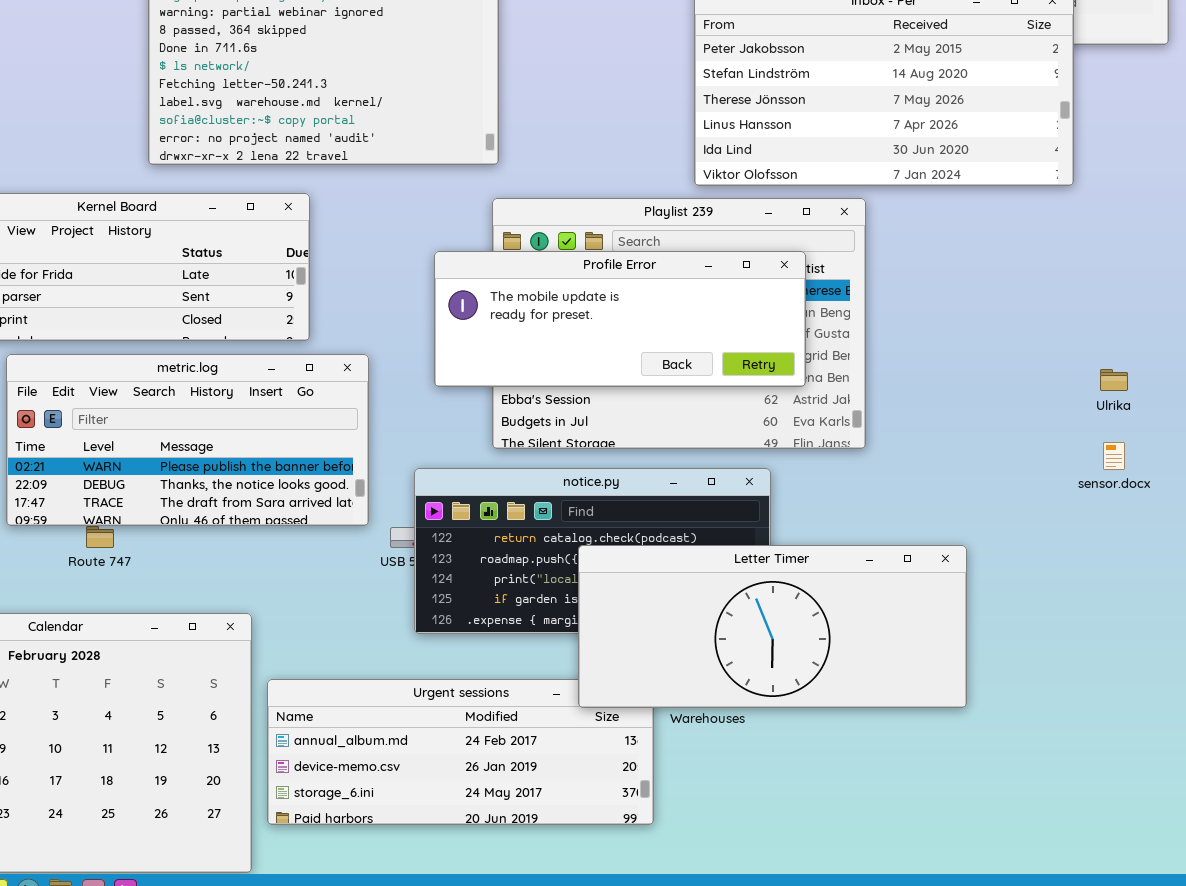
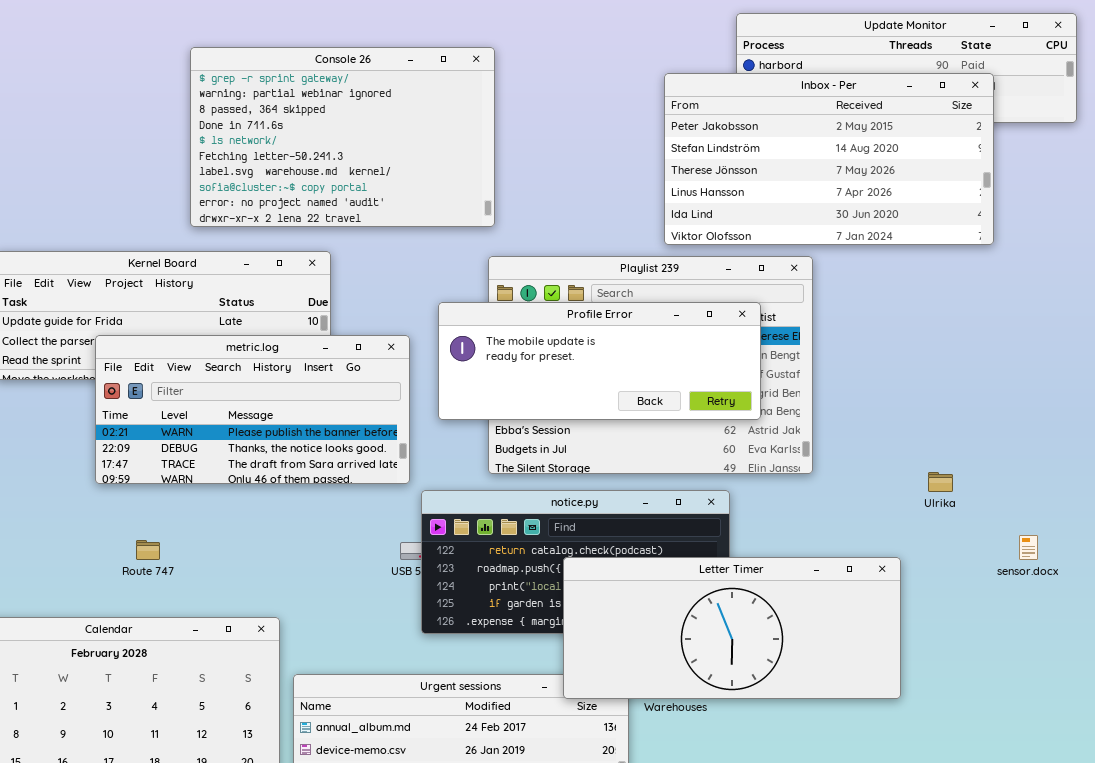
metric.log: [6,354,369,526] -> [95,335,410,484], moved
Ulrika: [1100,369,1128,391] -> [928,472,953,492], moved
sensor.docx: [1103,442,1125,470] -> [1019,535,1038,560], moved

